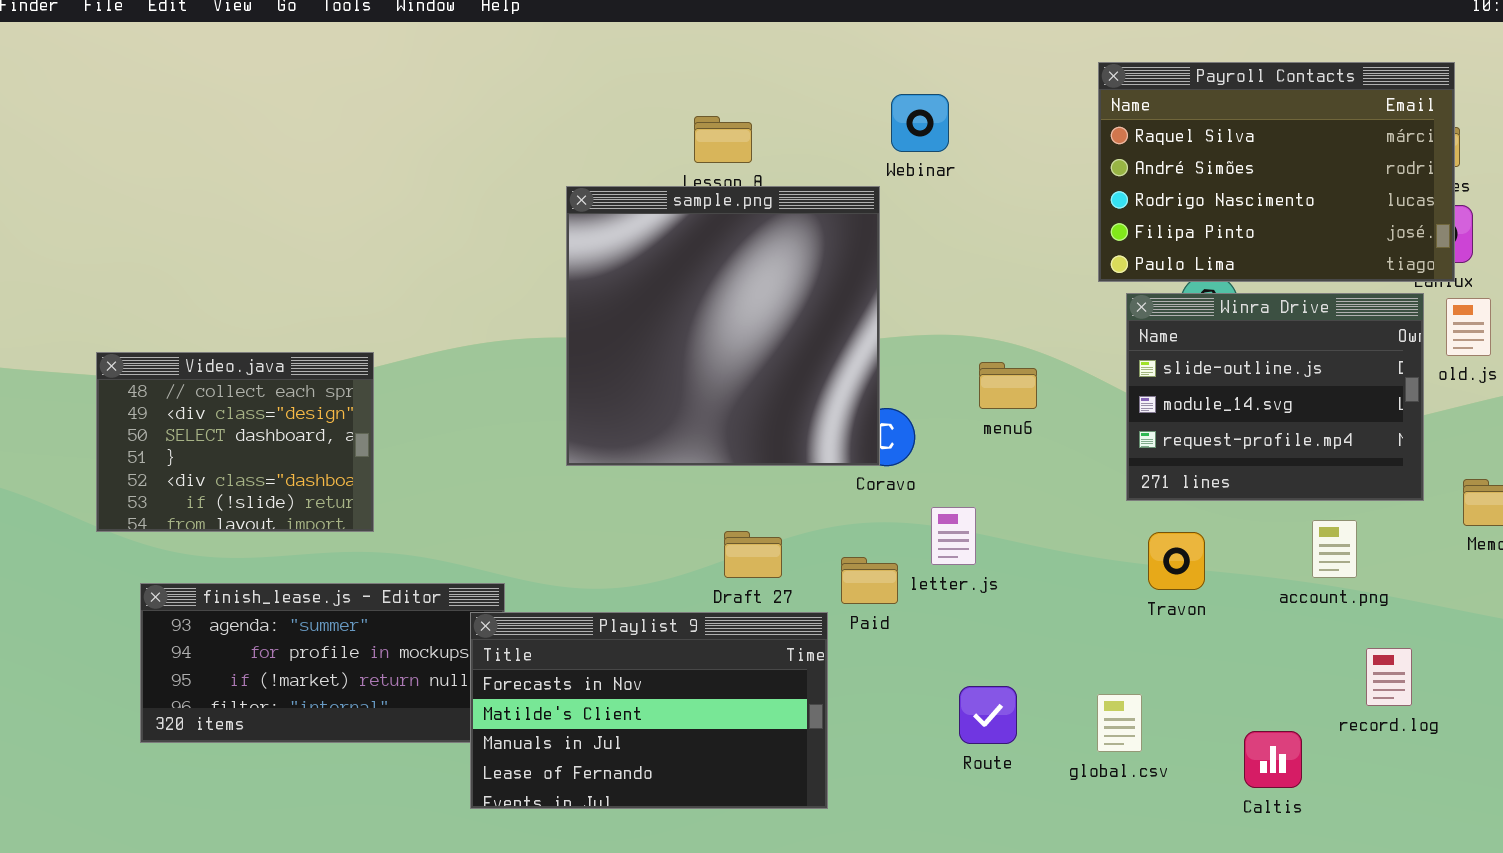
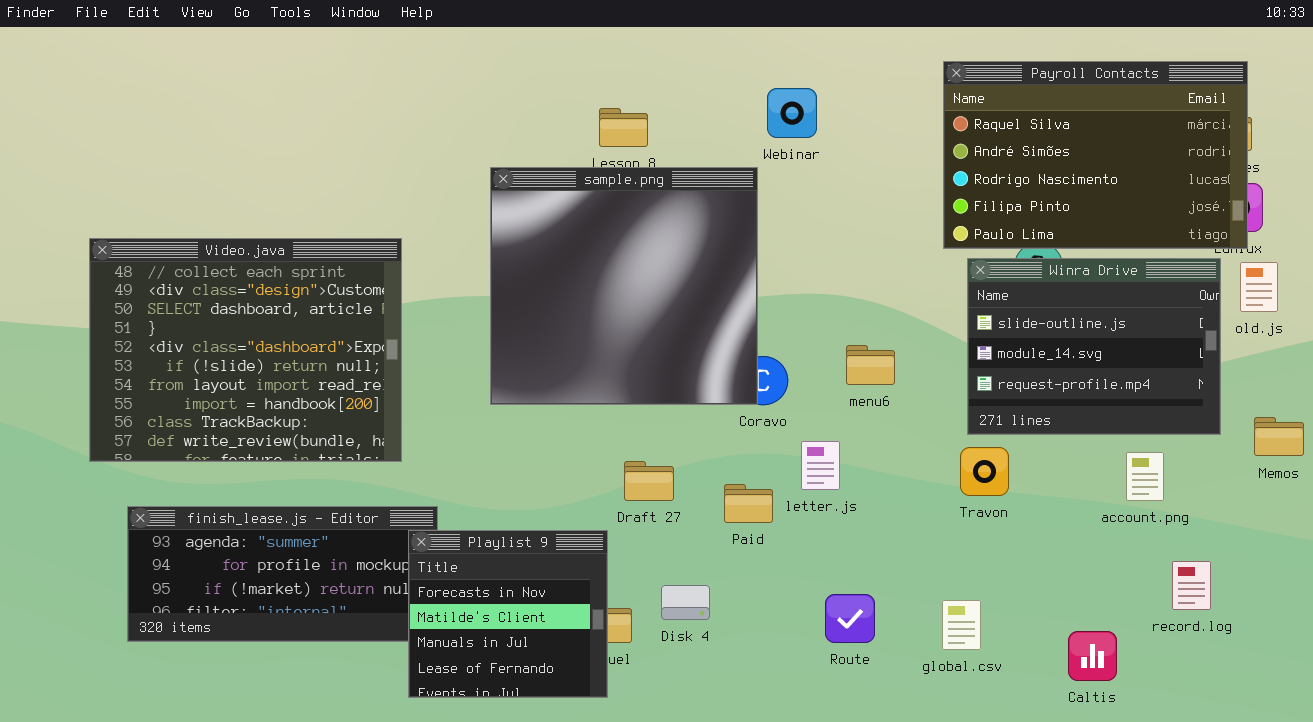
Video.java: [96,352,374,532] -> [89,238,402,462], resized
menu6: [979,362,1037,409] -> [846,345,895,385], moved
Travon: [1148,532,1205,590] -> [960,447,1009,496], moved
Playlist 9: [470,612,828,809] -> [408,530,608,698], resized

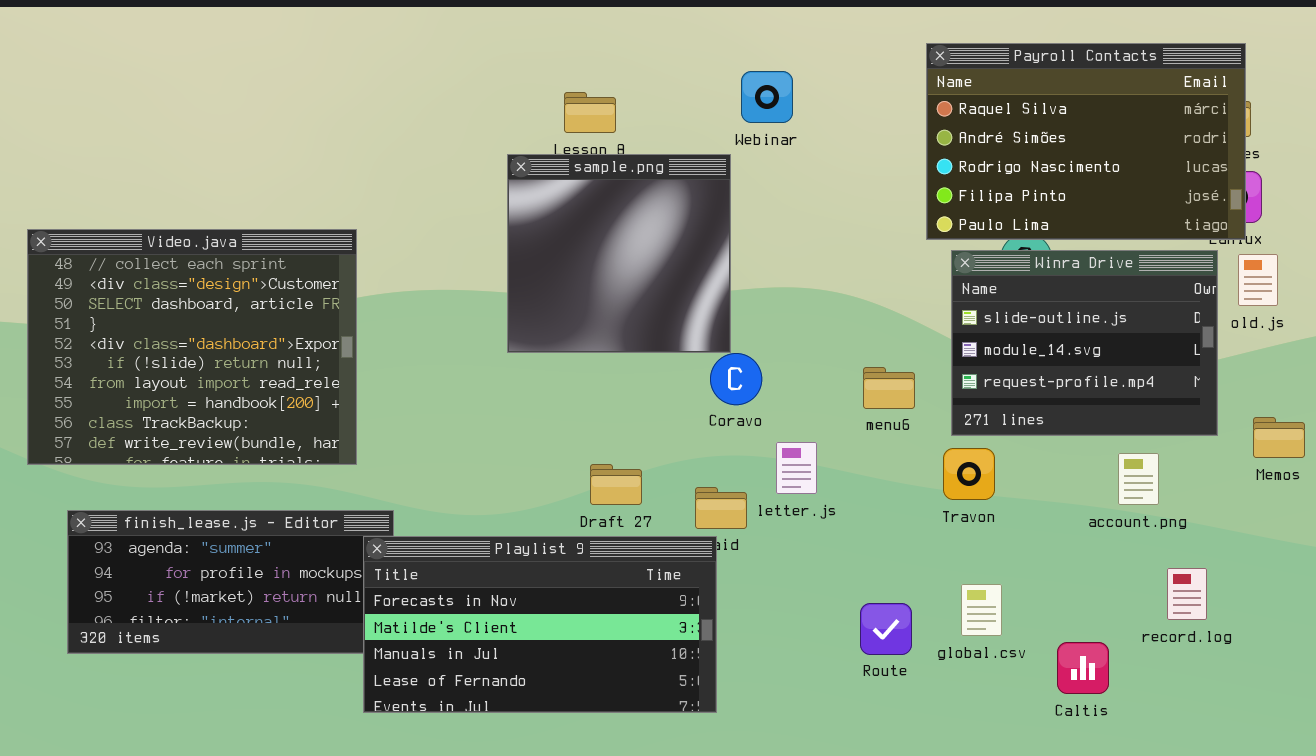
sample.png: [490,167,758,405] -> [507,154,731,353], resized
menu6: [846,345,895,385] -> [863,367,915,409], moved
Playlist 9: [408,530,608,698] -> [363,536,717,713], resized
Route: [825,594,875,643] -> [860,603,912,655], moved
global.csv: [942,600,981,650] -> [961,584,1002,636], moved

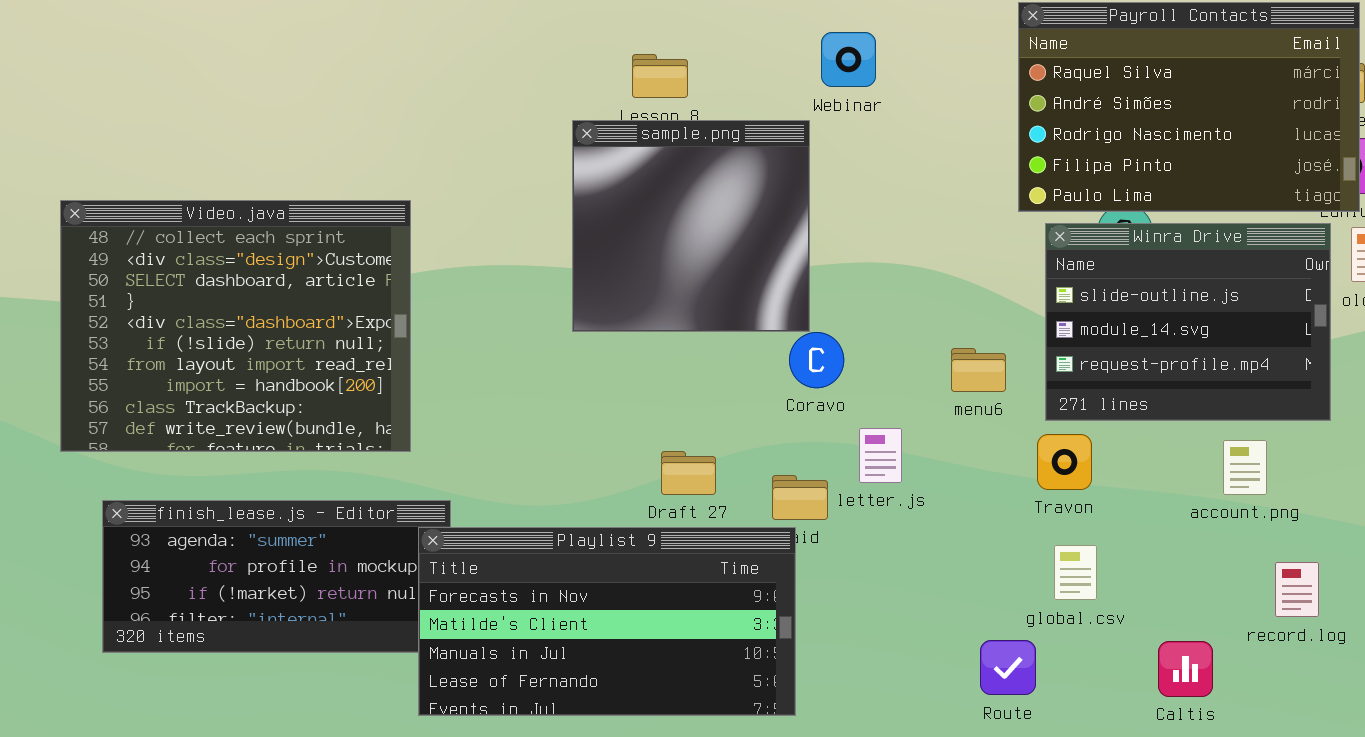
global.csv: [961,584,1002,636] -> [1054,545,1097,600], moved
Route: [860,603,912,655] -> [980,640,1036,695], moved

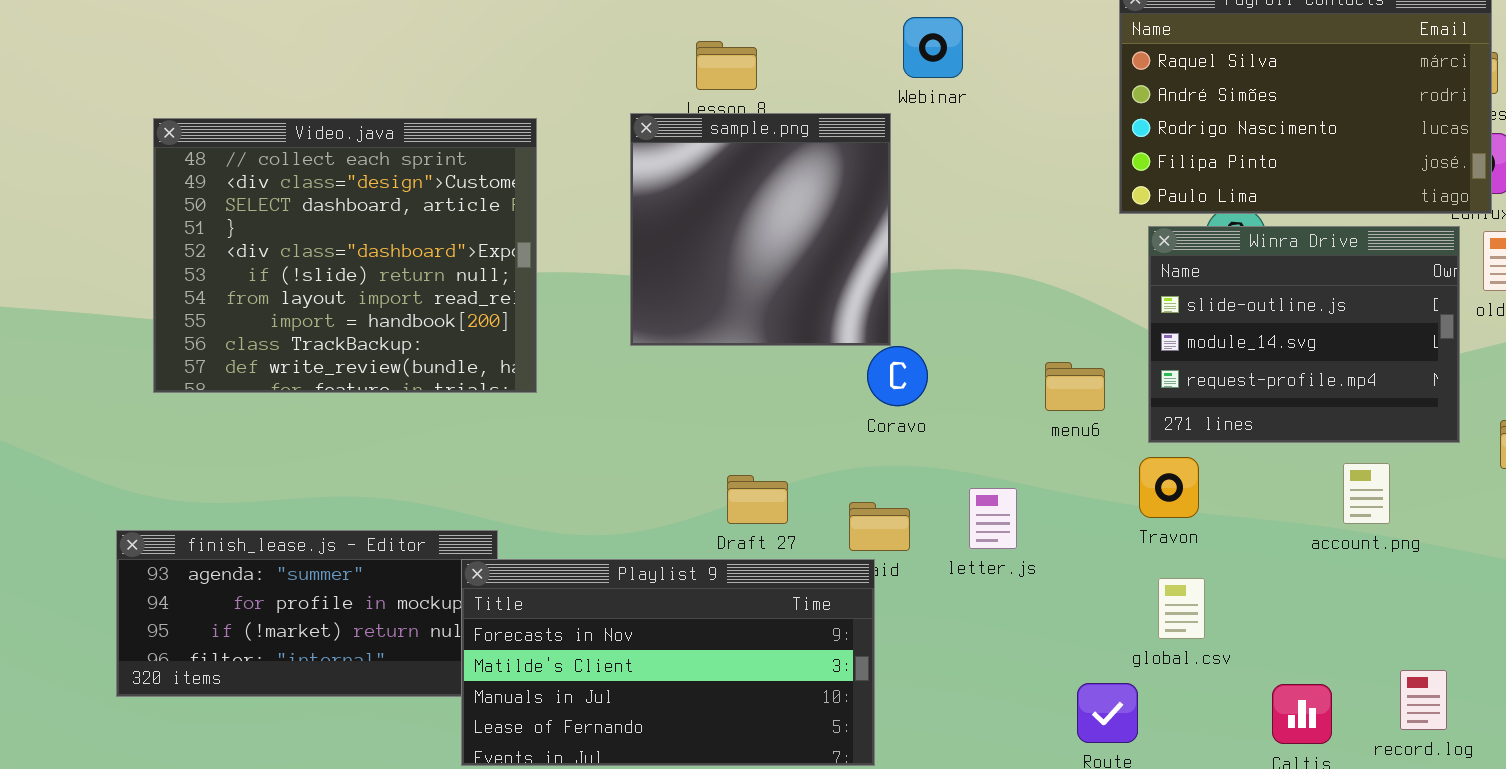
Video.java: [60,200,411,452] -> [153,118,537,393], moved
letter.js: [859,428,902,483] -> [969,488,1017,549], moved
record.log: [1275,562,1319,617] -> [1400,670,1447,730], moved

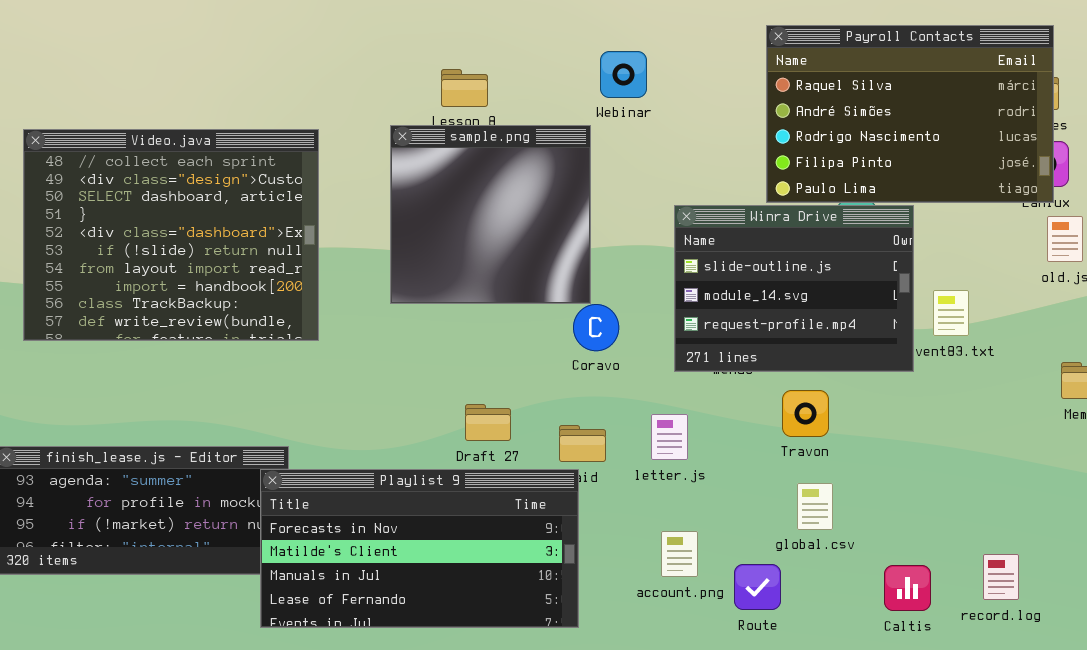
Winra Drive: [1148,226,1460,443] -> [674,205,914,372], moved
account.png: [1343,463,1390,524] -> [661,531,698,577], moved

